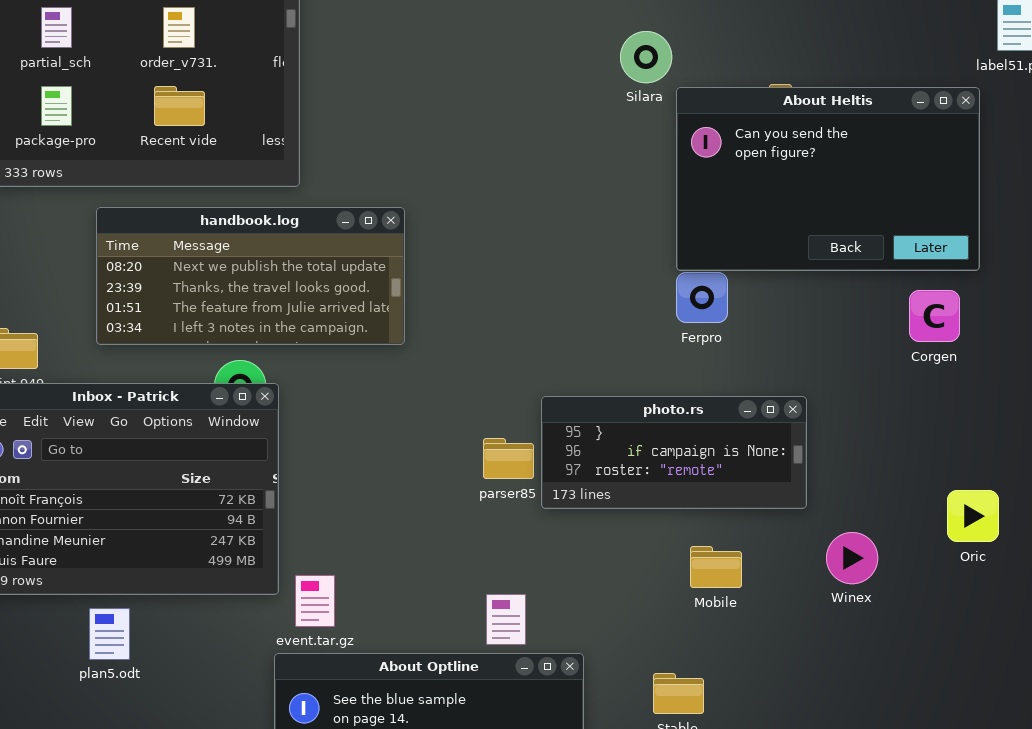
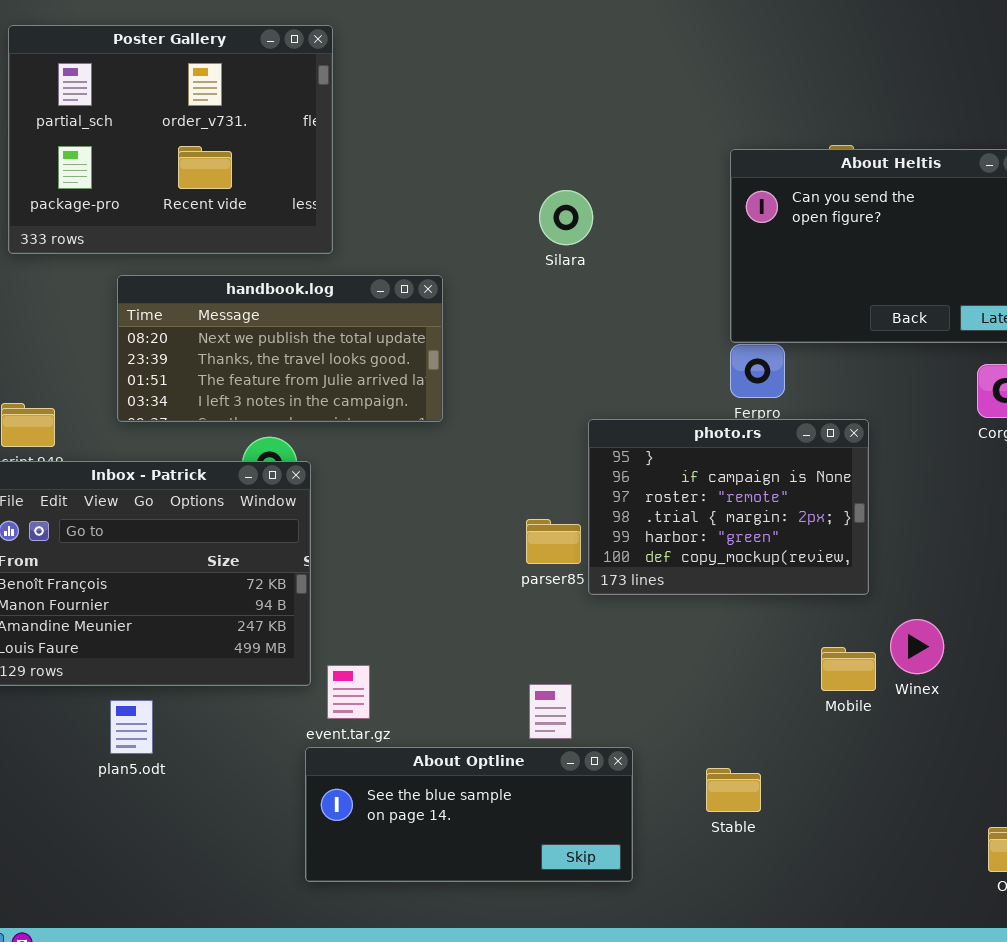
Silara: [620,31,672,83] -> [539,190,593,245], moved
photo.rs: [541,396,807,509] -> [588,419,869,595], resized
Mobile: [690,546,742,588] -> [821,647,876,691], moved

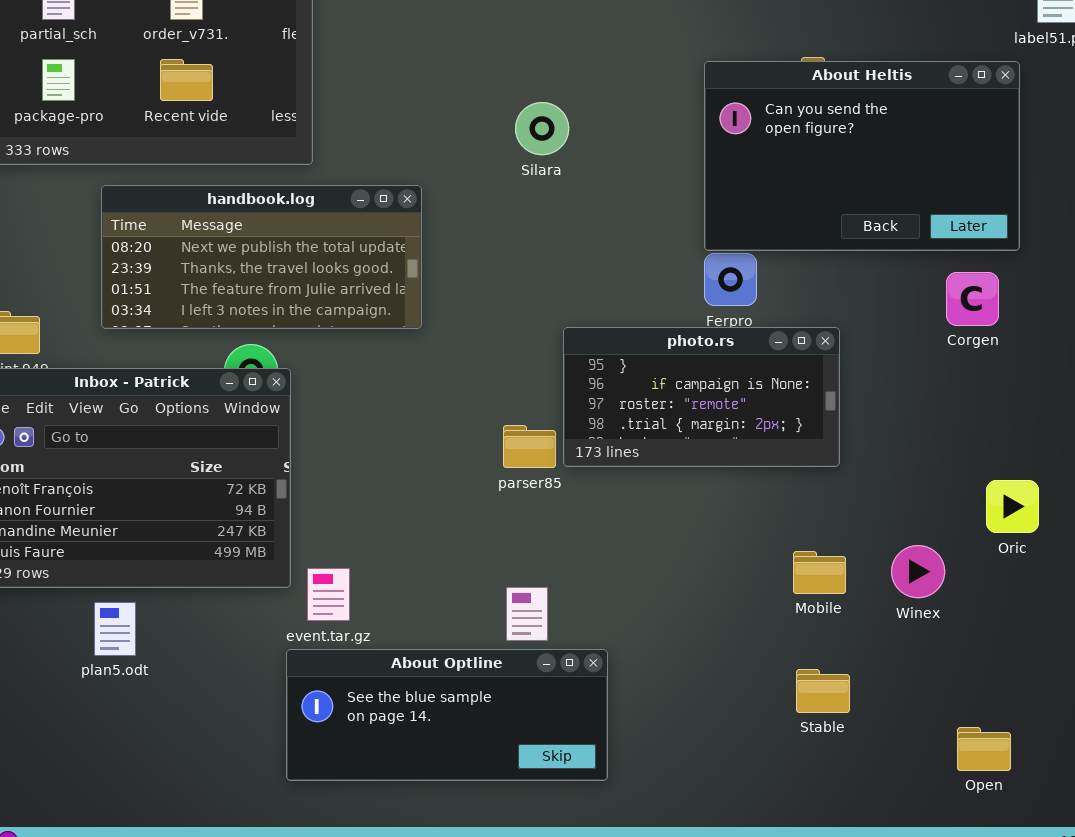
photo.rs: [588,419,869,595] -> [563,327,840,467], resized
Winex: [890,619,944,674] -> [891,545,945,598], moved
Stable: [706,768,761,812] -> [796,669,850,713], moved

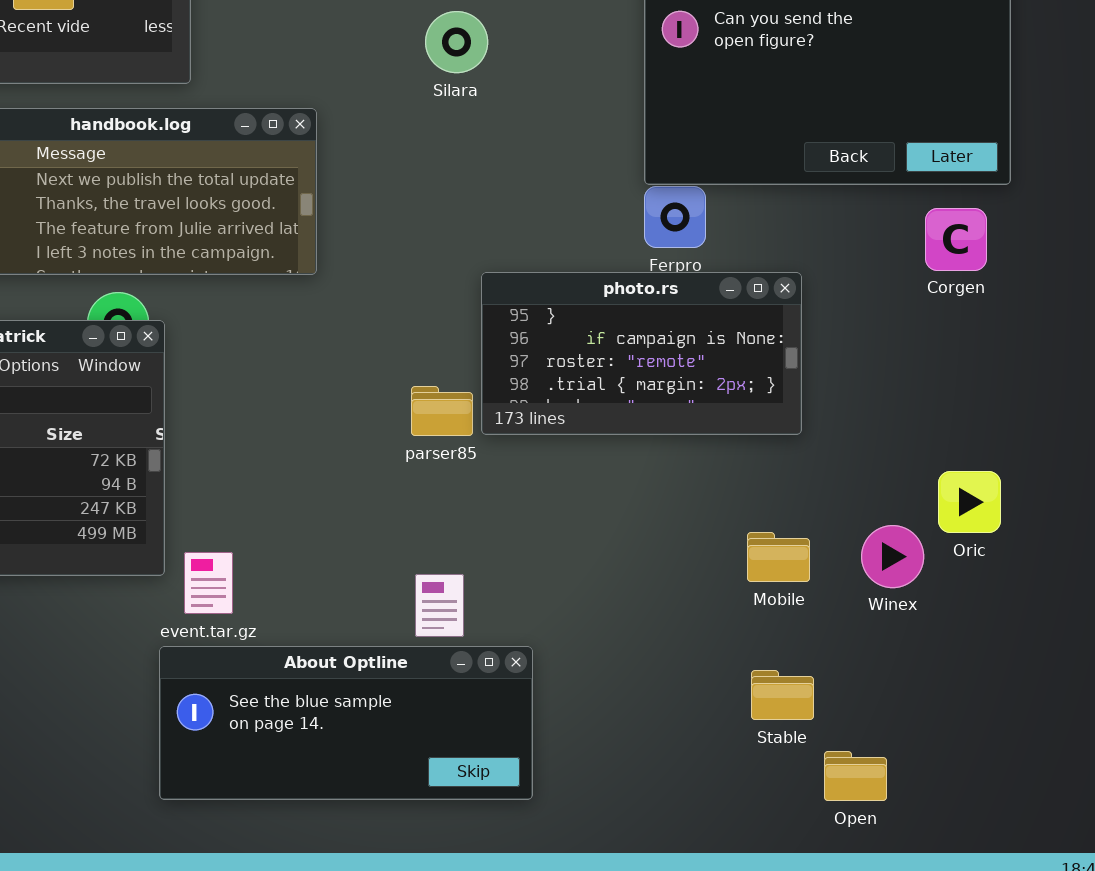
Oric: [986,480,1039,533] -> [938,471,1001,533], moved
Open: [957,727,1011,771] -> [824,751,887,801], moved

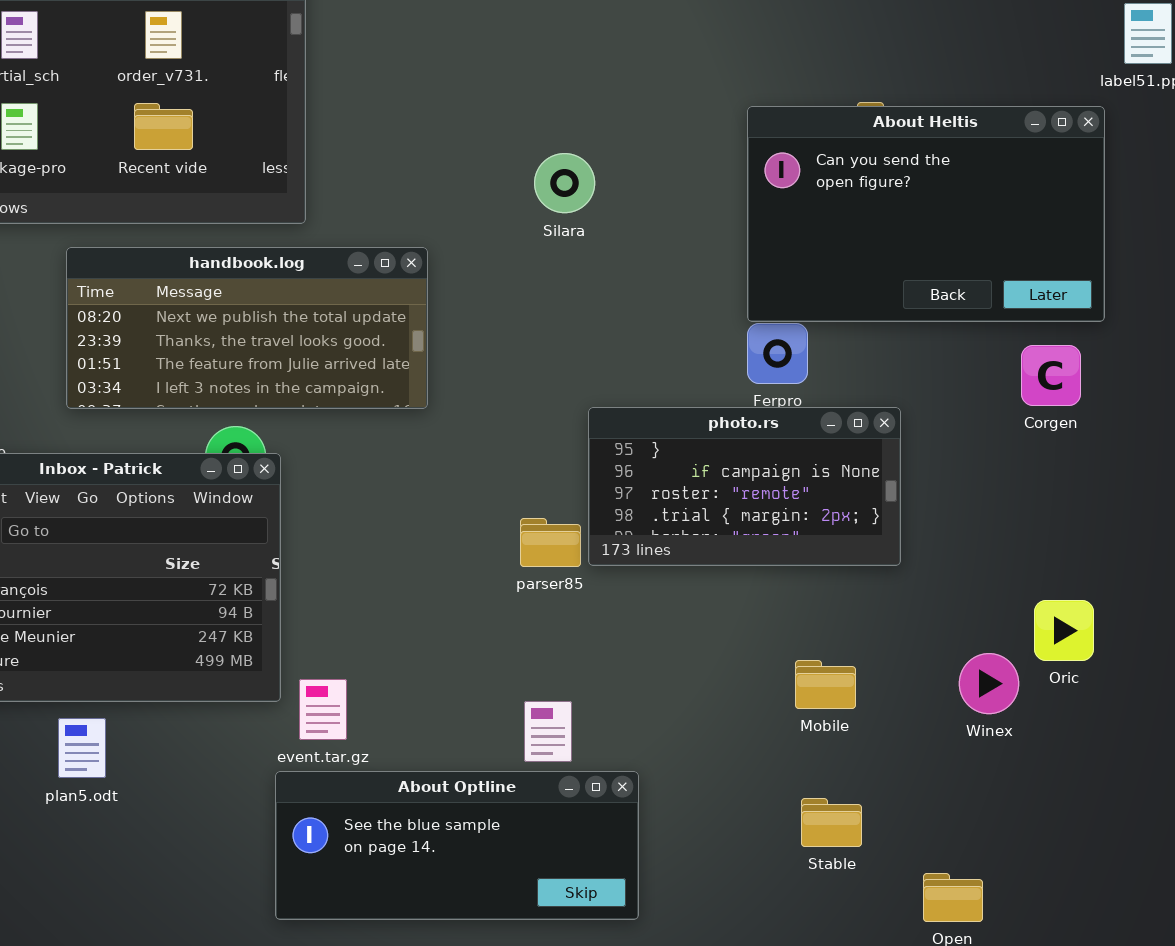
Mobile: [747,532,810,582] -> [795,660,856,709], moved
Stable: [751,670,814,720] -> [801,798,862,847], moved

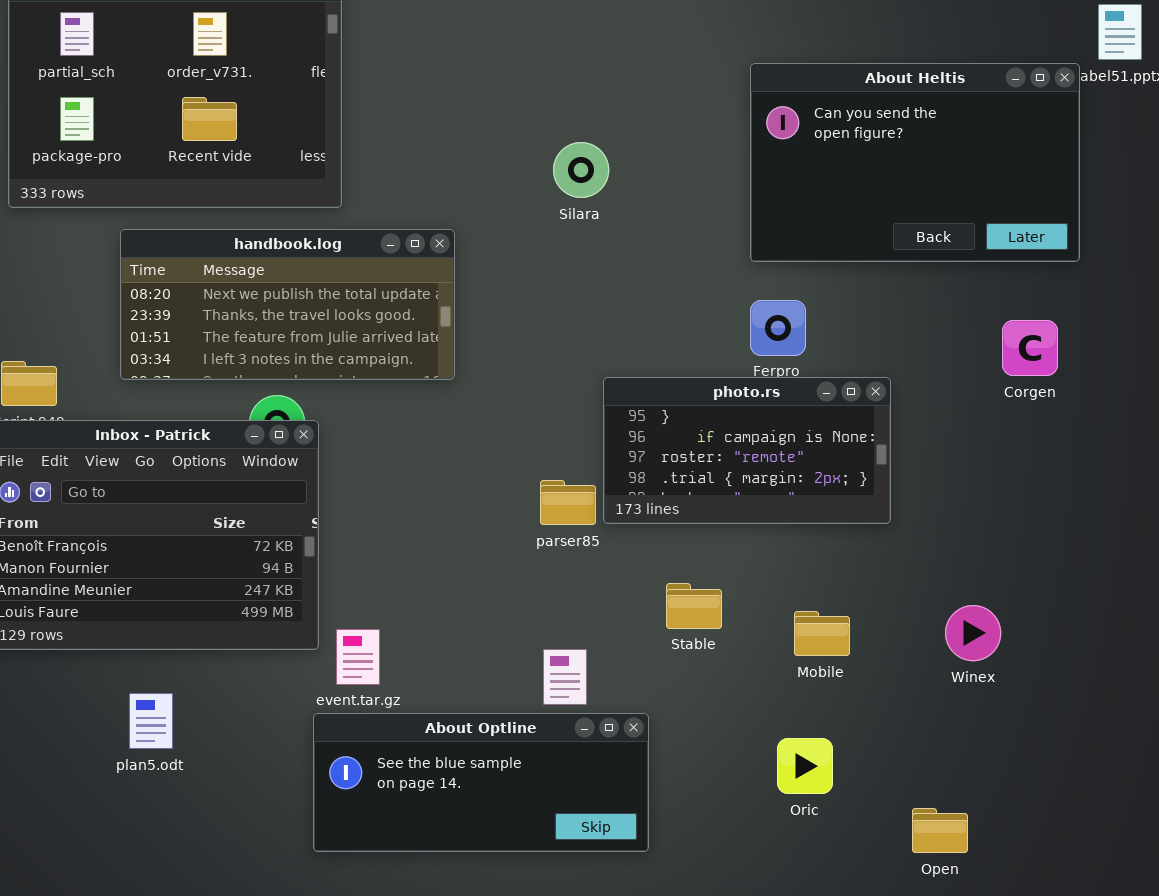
About Heltis: [747,106,1105,322] -> [750,63,1080,262], moved
Oric: [1034,600,1094,661] -> [777,738,833,794], moved
plan5.odt: [58,718,106,778] -> [129,693,173,749], moved
Stable: [801,798,862,847] -> [666,583,722,629], moved

